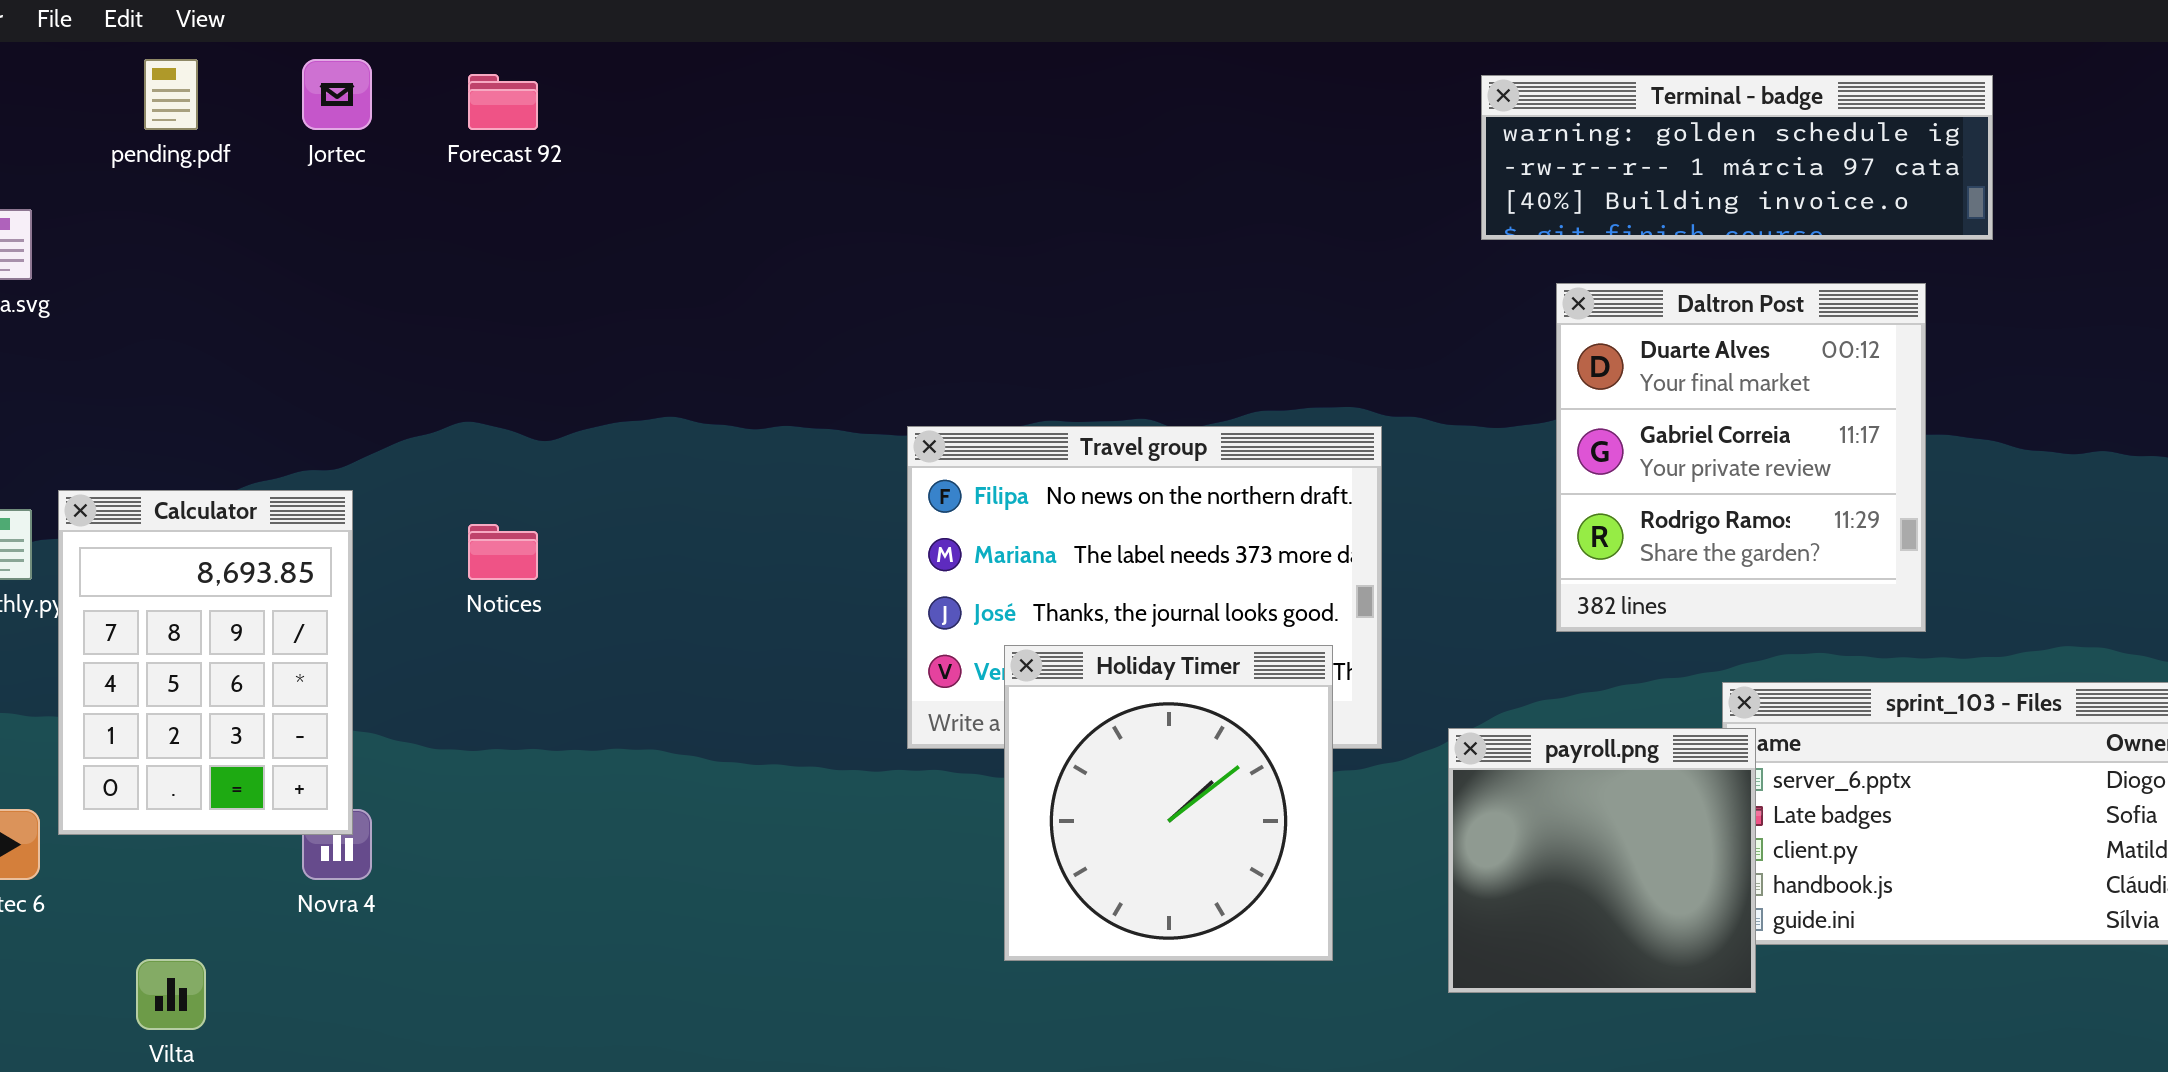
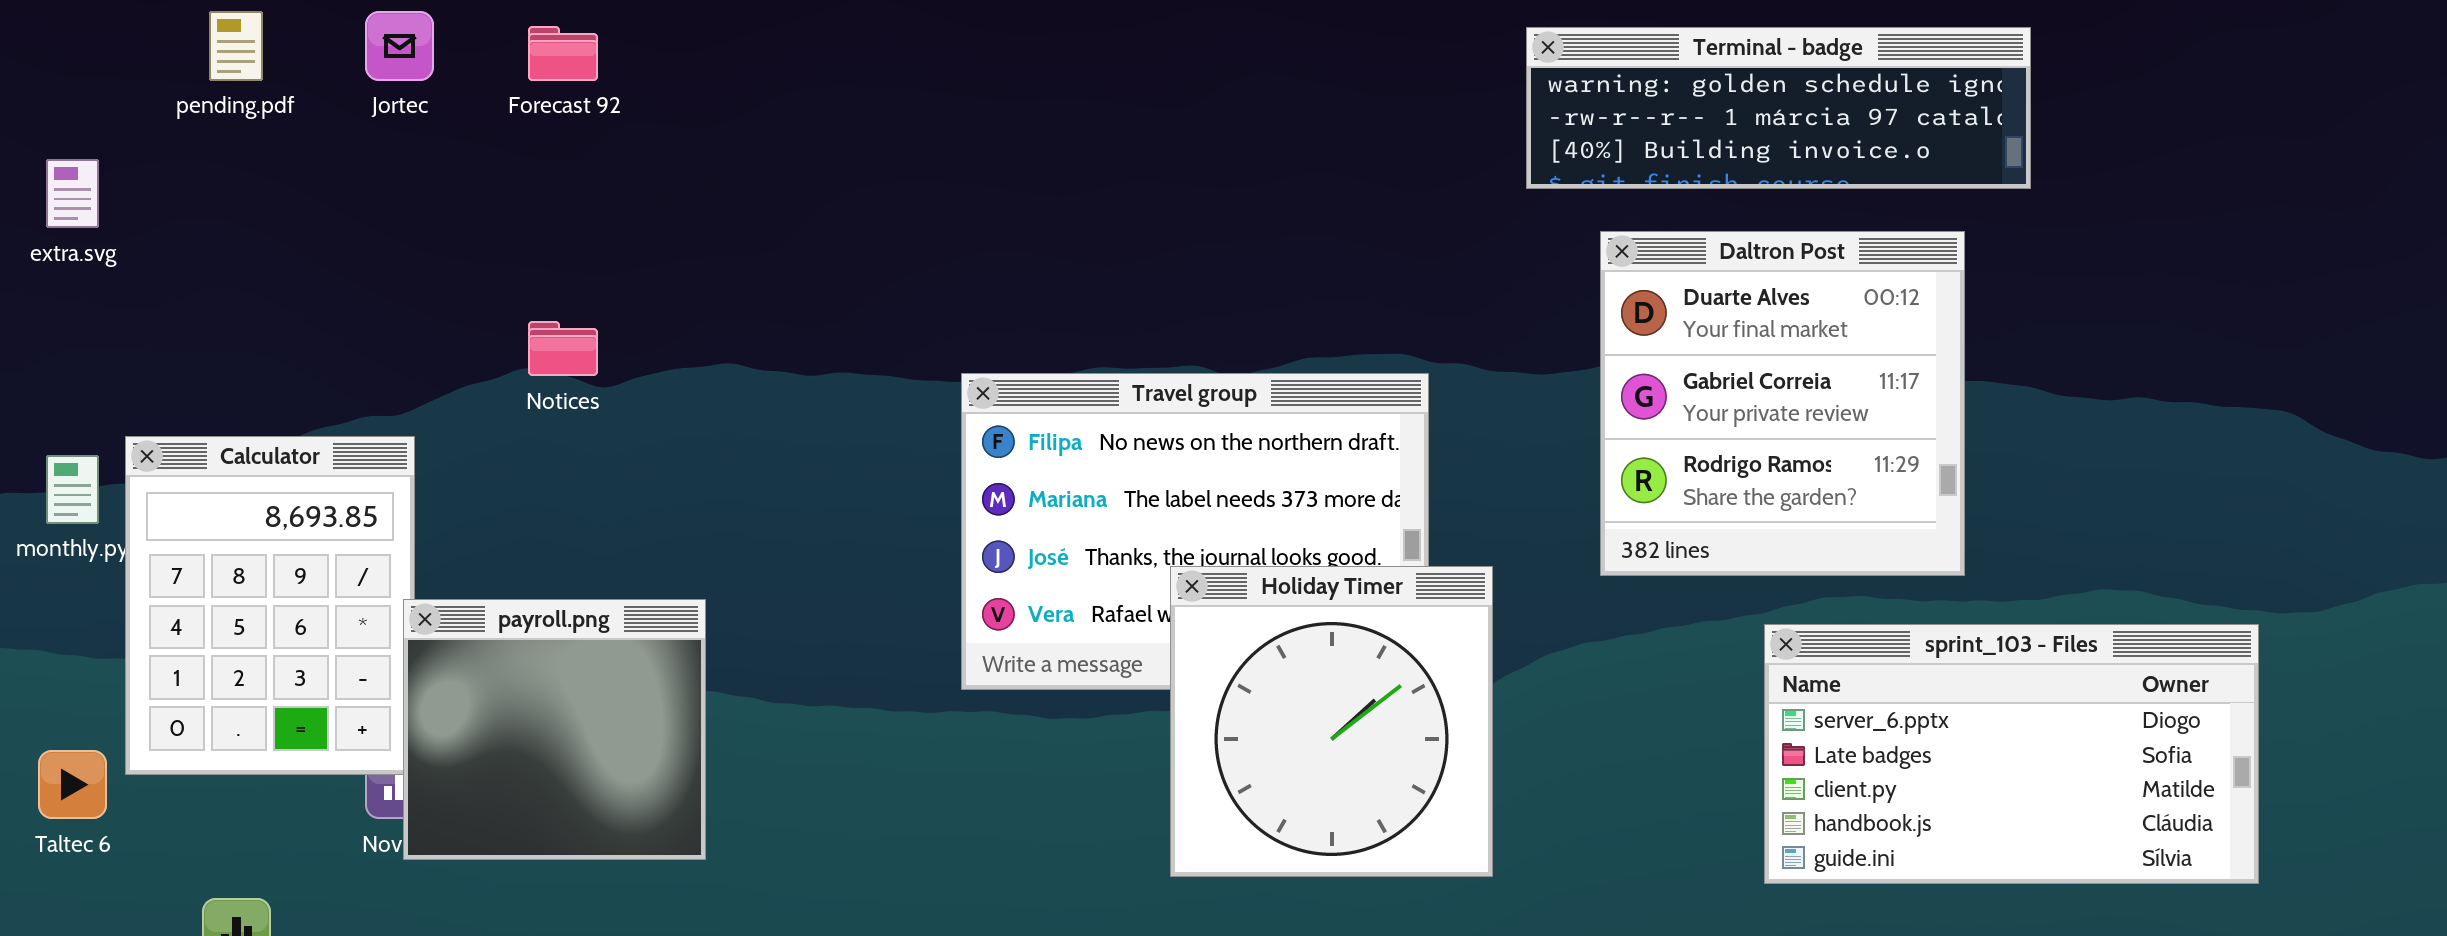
Notices: [468,524,538,580] -> [528,321,598,376], moved
Holiday Timer: [1004,645,1333,961] -> [1170,566,1493,877], moved
payroll.png: [1448,728,1756,993] -> [403,599,706,860], moved

